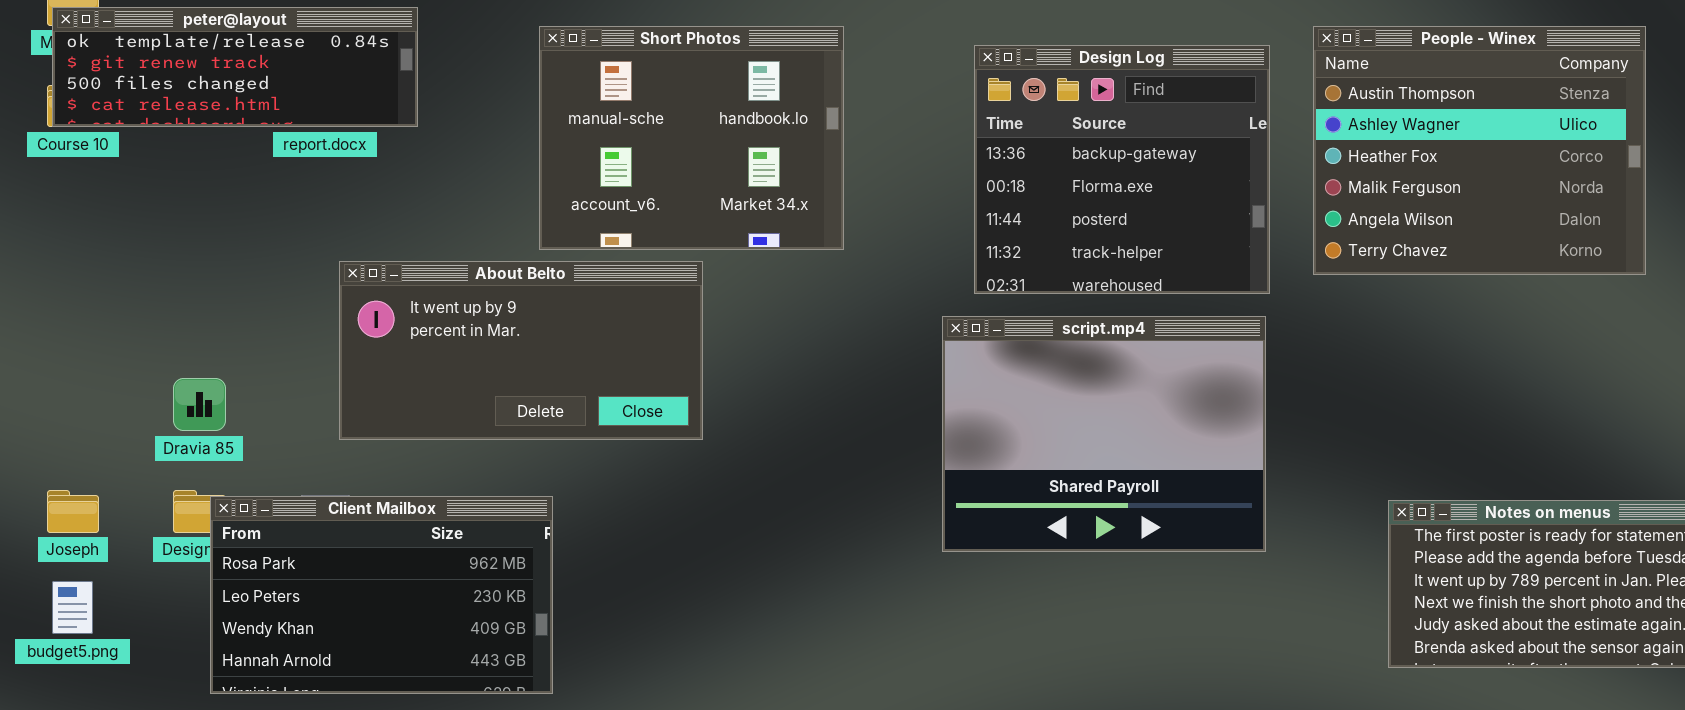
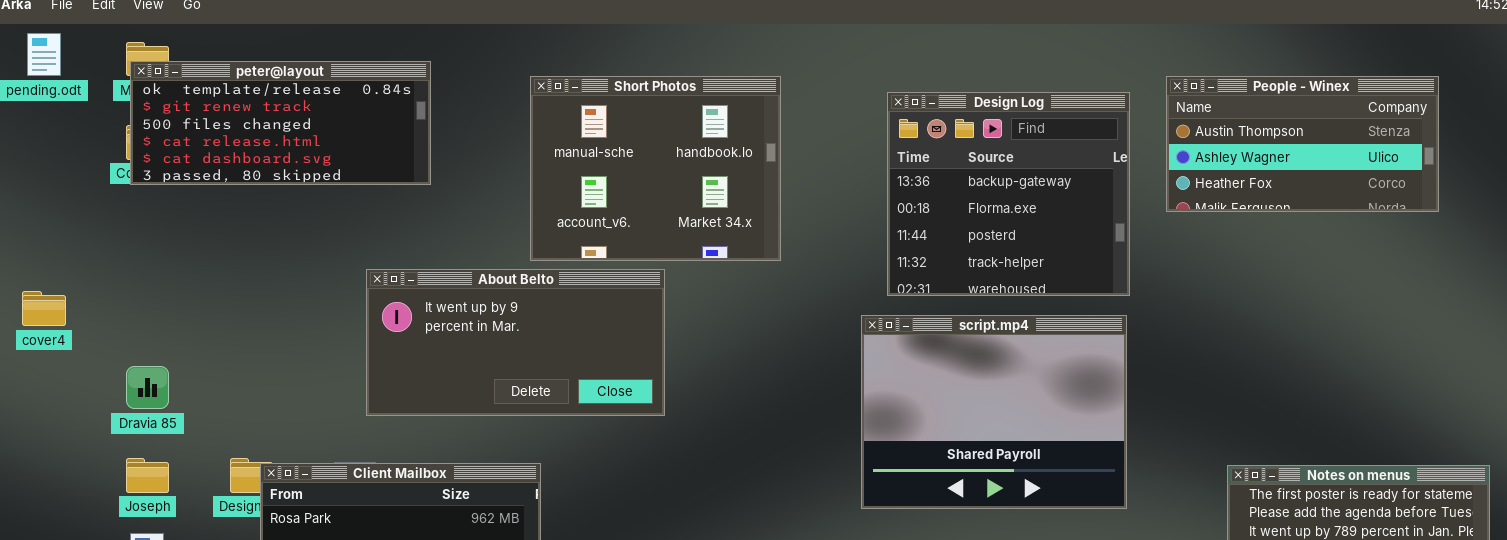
peter@layout: [52,7,418,127] -> [130,61,431,185], resized
People - Winex: [1313,26,1646,275] -> [1166,76,1439,212], resized
Dravia 85: [173,378,226,431] -> [126,366,169,409], moved

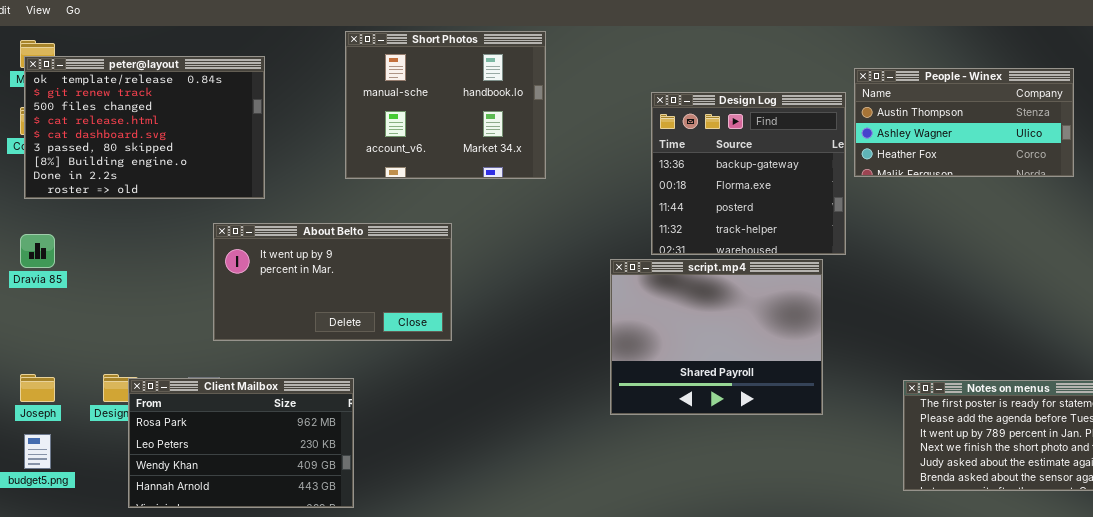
peter@layout: [130,61,431,185] -> [24,56,265,199], resized
Short Photos: [530,76,781,261] -> [345,31,546,179], moved
Design Log: [887,92,1130,296] -> [651,92,846,255], moved
Dravia 85: [126,366,169,409] -> [20,234,55,268], moved

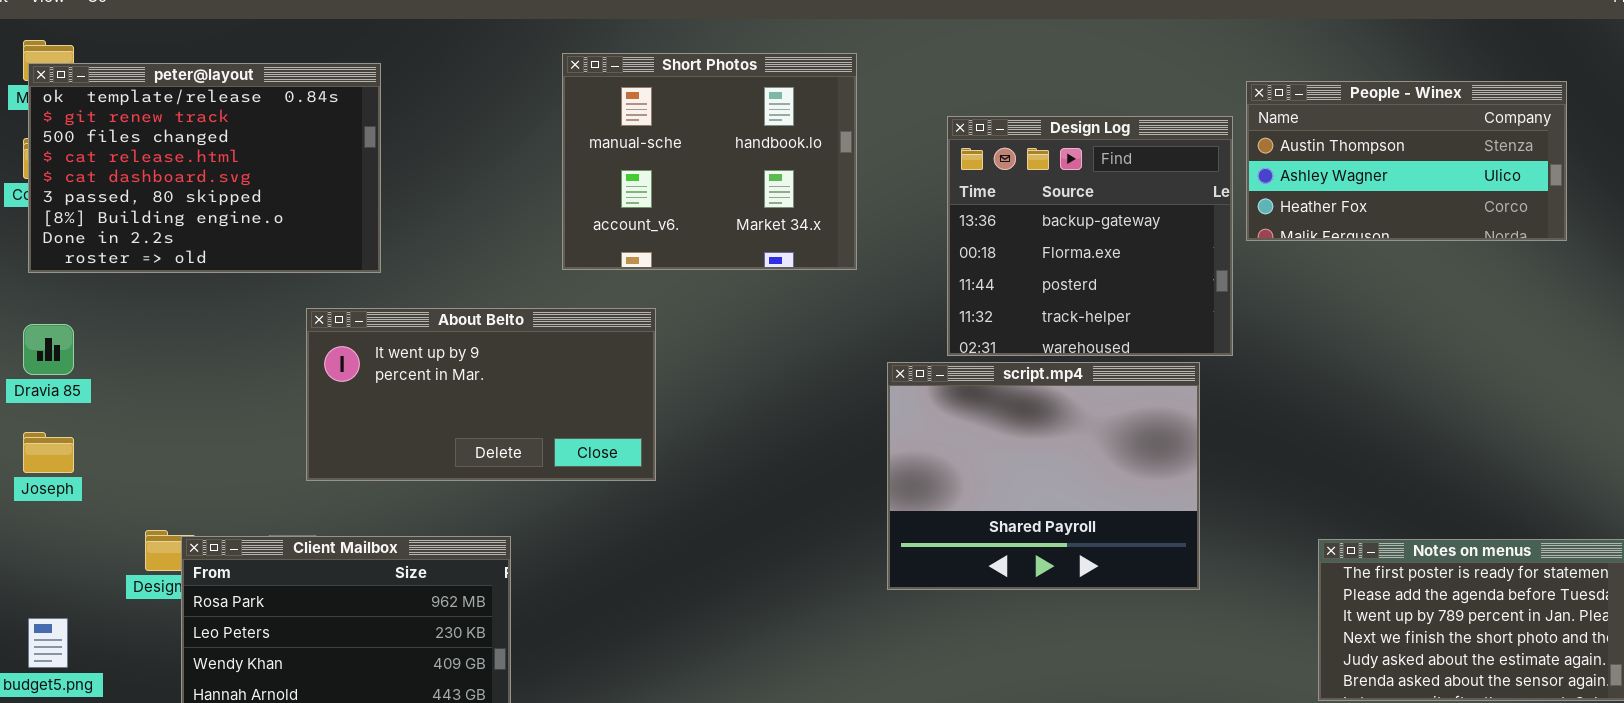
Short Photos: [345,31,546,179] -> [562,53,857,270], moved
Joseph: [20,374,55,402] -> [23,432,74,473], moved

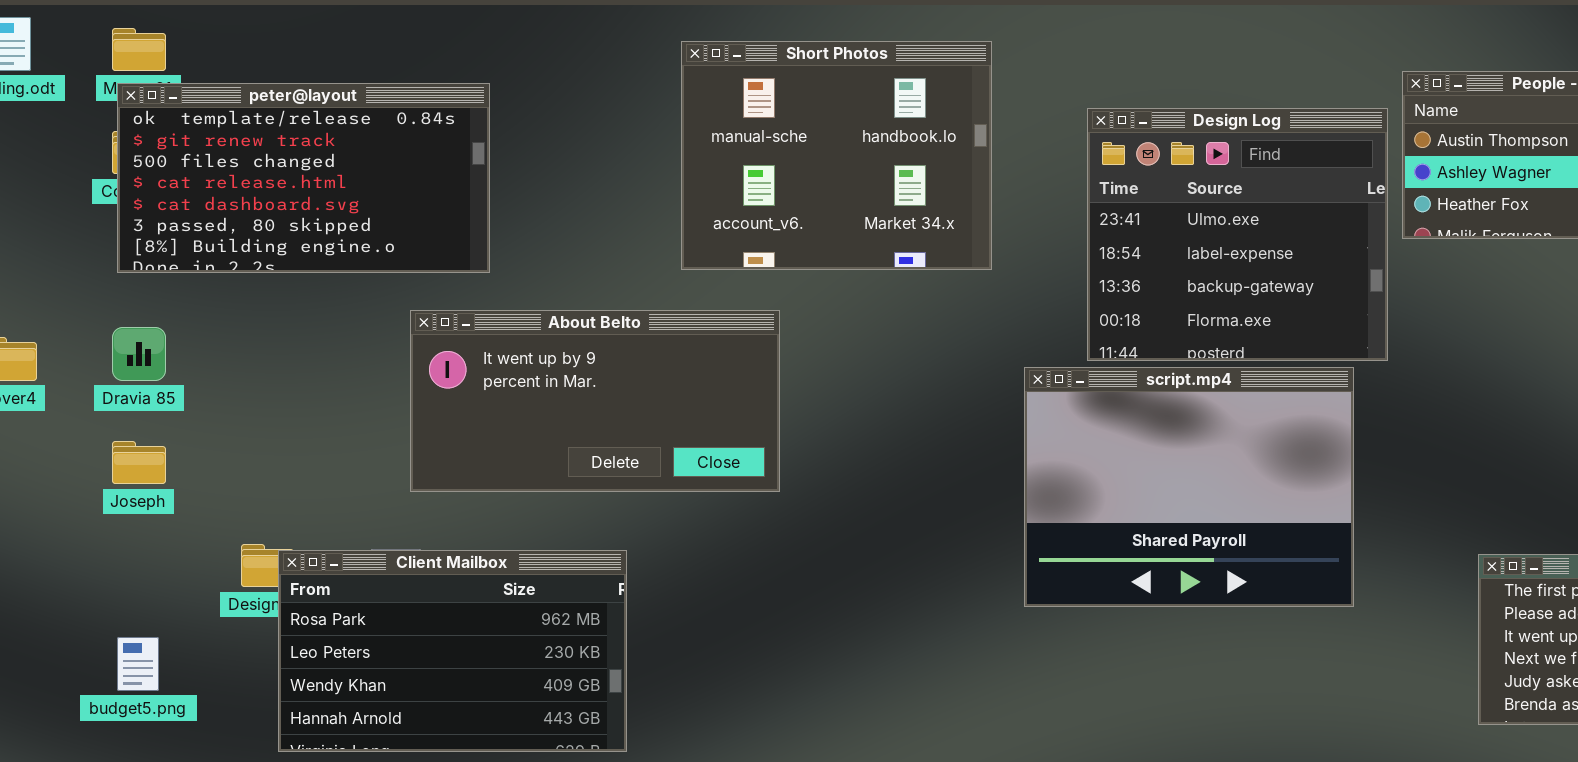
peter@layout: [28,63,381,273] -> [117,83,490,273], resized
Design Log: [947,116,1233,356] -> [1087,108,1388,361], scrolled up 2 rows

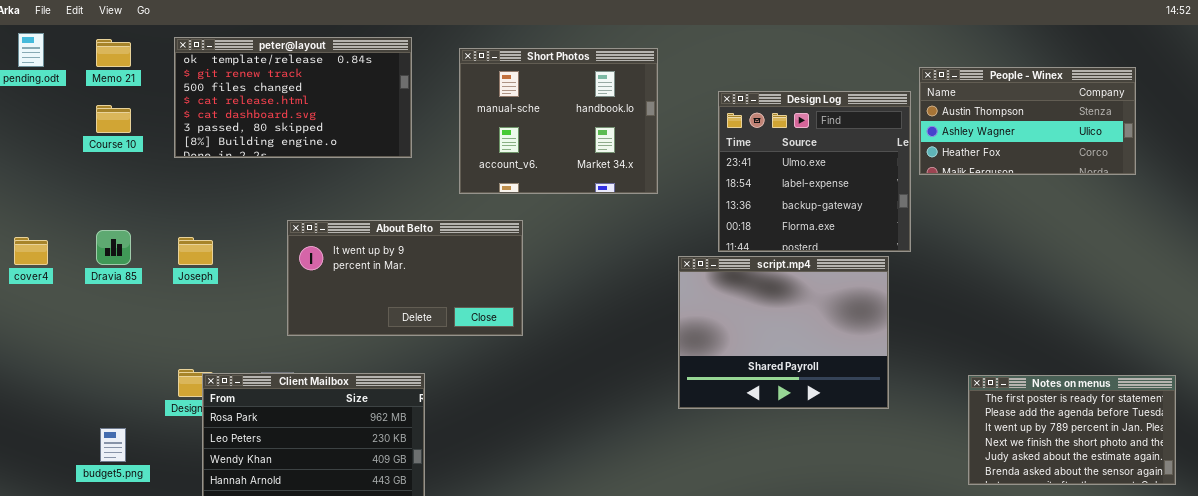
peter@layout: [117,83,490,273] -> [174,37,412,158], moved
Joseph: [112,441,166,484] -> [178,237,213,265], moved

